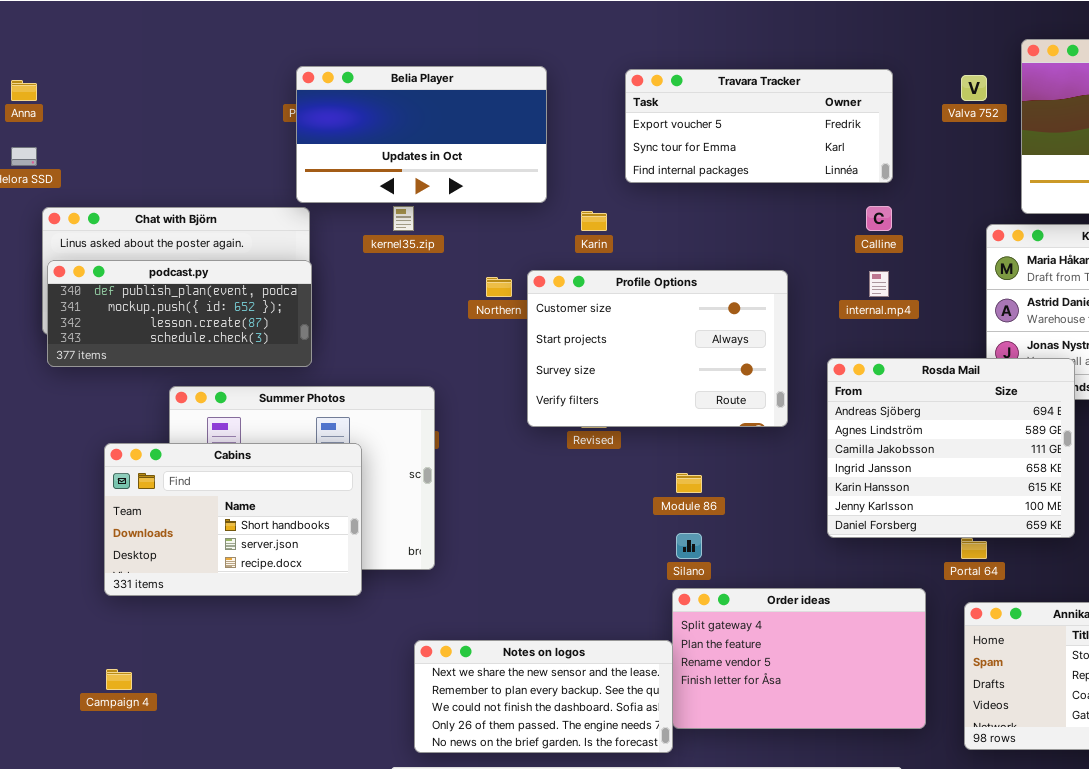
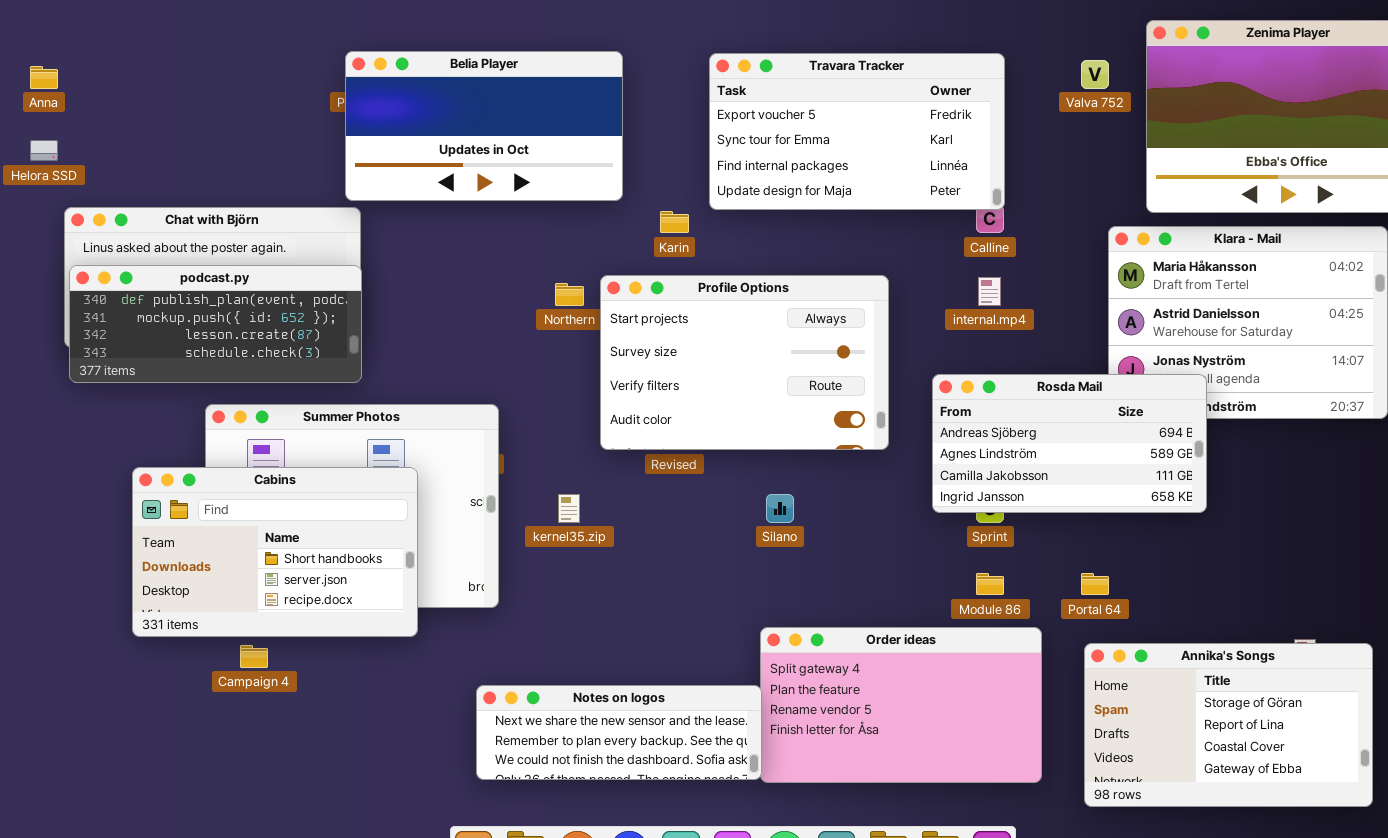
Travara Tracker: [625,69,893,183] -> [709,53,1005,210], resized
kernel35.zip: [393,206,414,231] -> [558,494,580,523], moved
Profile Options: [527,270,788,427] -> [600,275,889,450], scrolled down 1 row
Rosda Mail: [827,358,1075,538] -> [932,374,1207,513], resized
Module 86: [676,473,702,493] -> [976,573,1004,595], moved
Silano: [676,533,702,559] -> [766,494,794,523], moved
Notes on logos: [414,640,673,753] -> [476,685,762,780], resized
Campaign 4: [106,669,132,690] -> [240,645,268,668], moved

